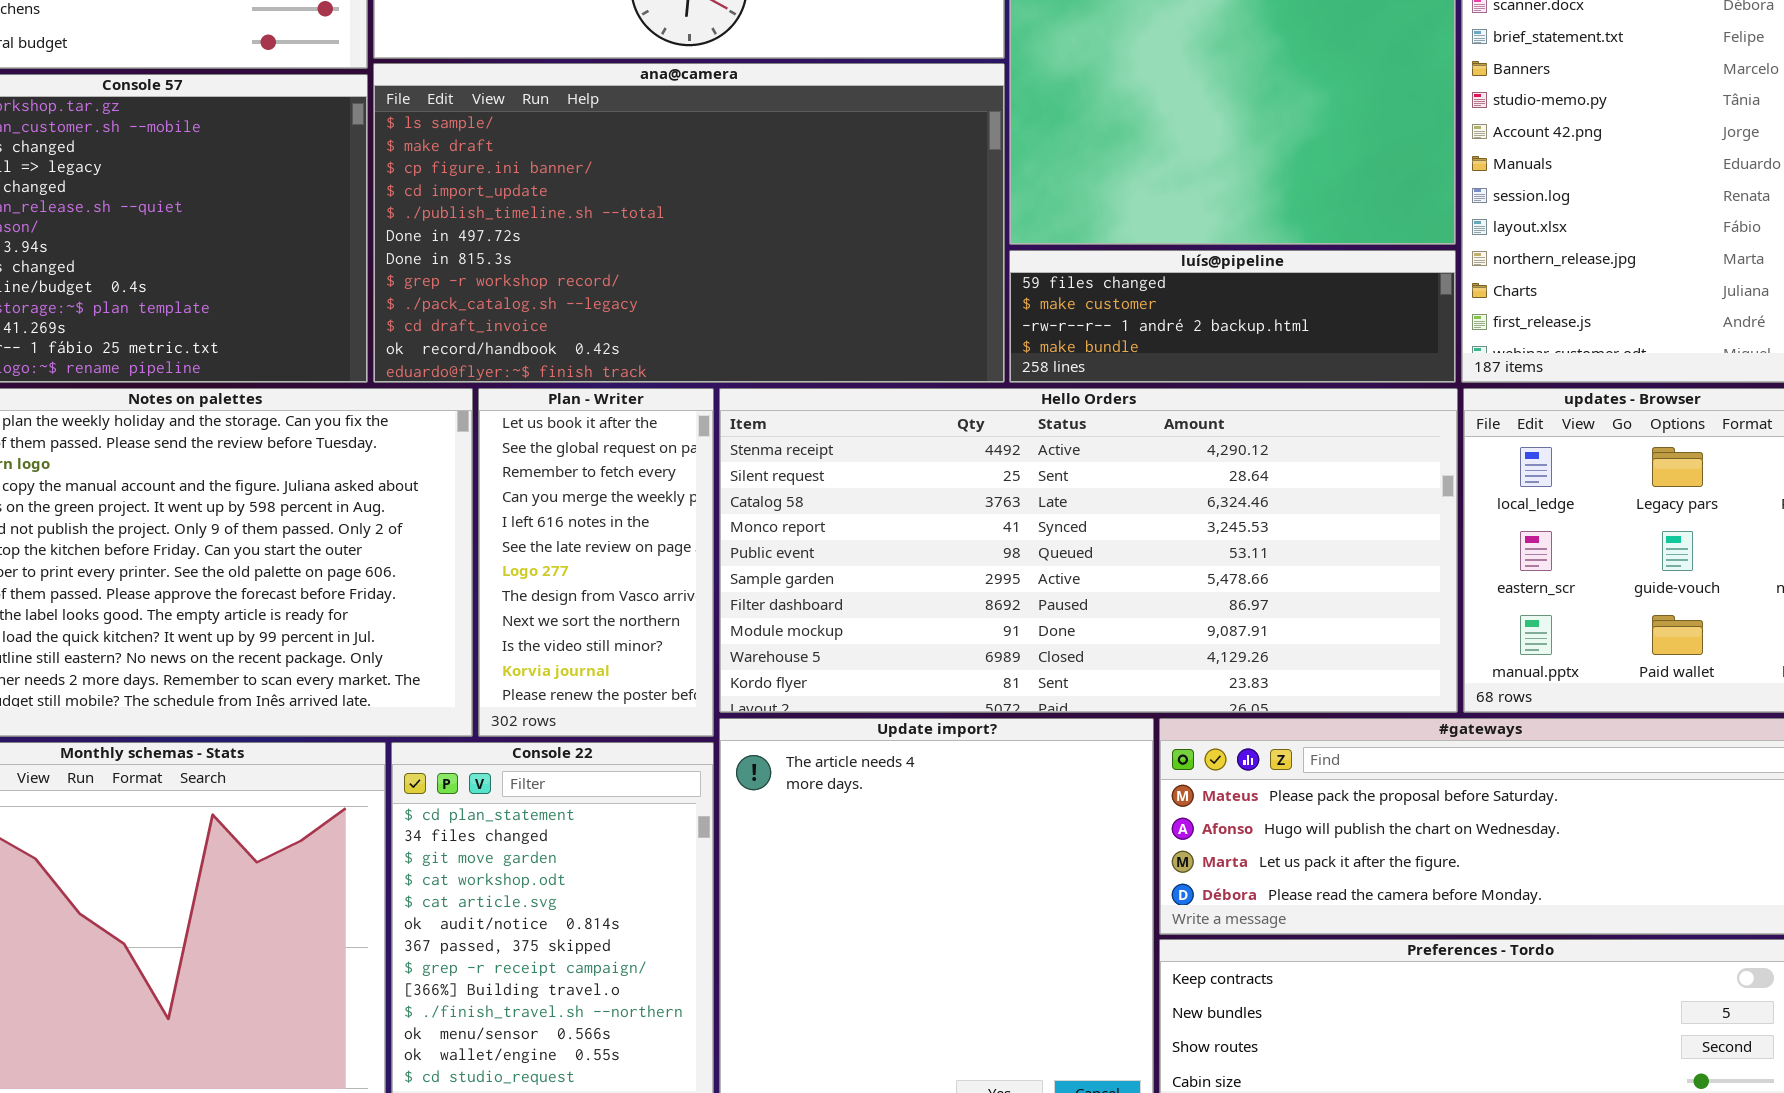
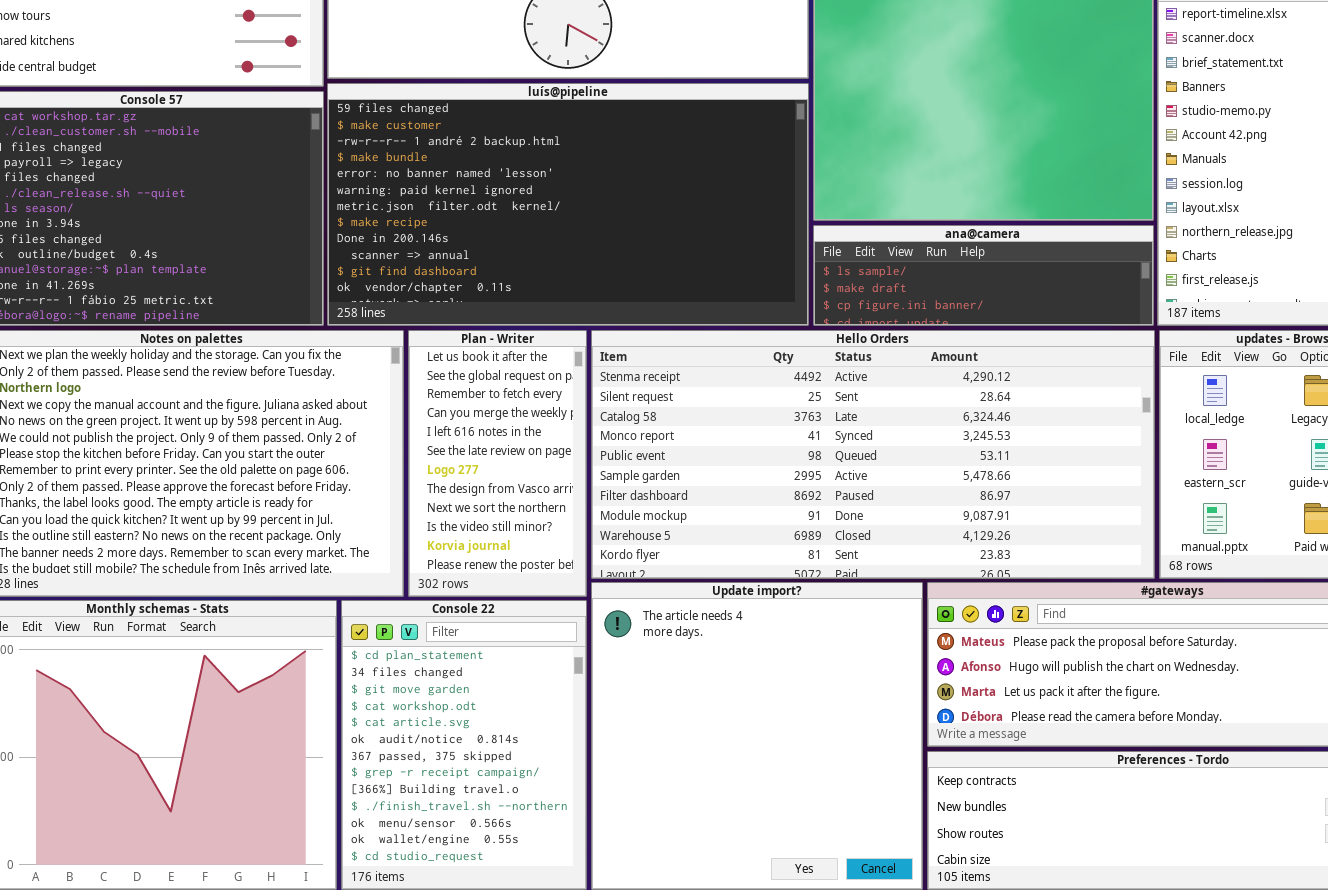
ana@camera: [373,63,1005,383] -> [813,225,1154,326], moved, resized
luís@pipeline: [1009,250,1456,383] -> [327,83,809,326], moved, resized

